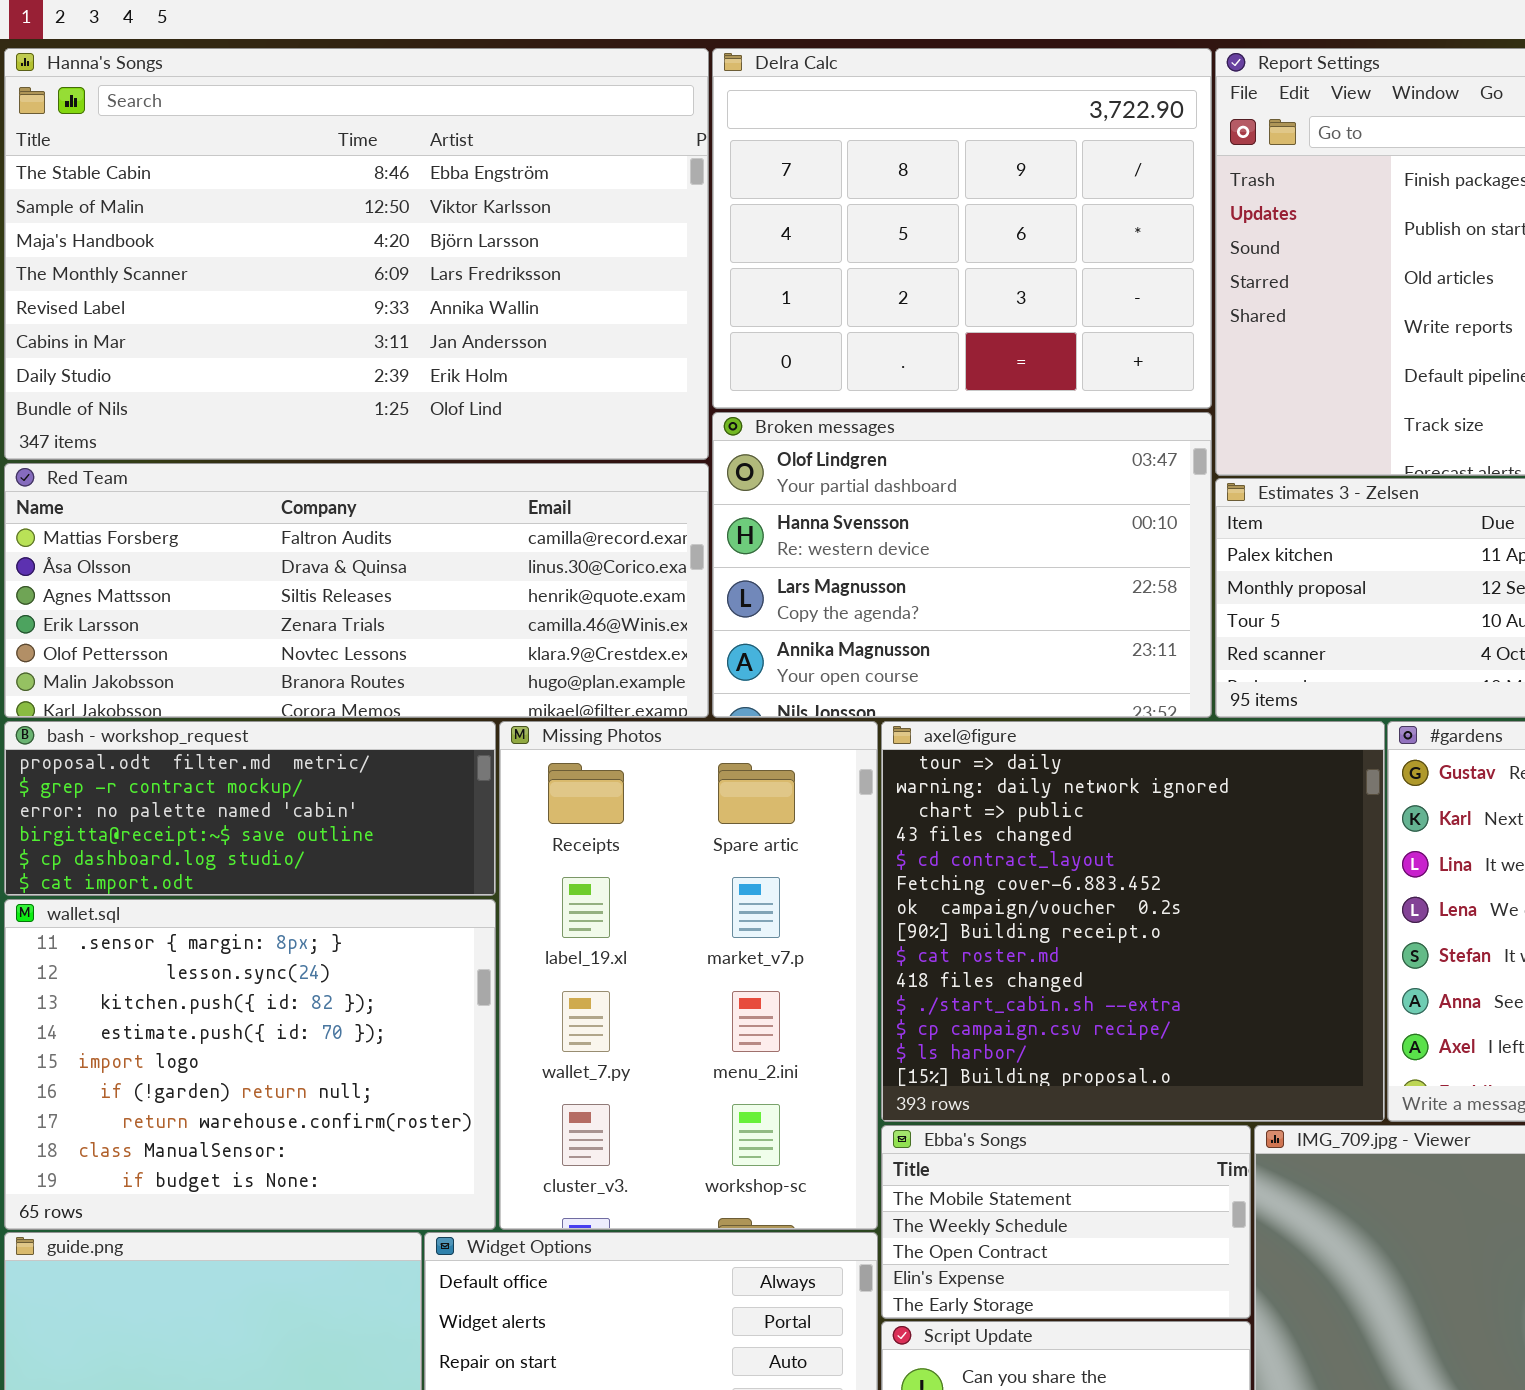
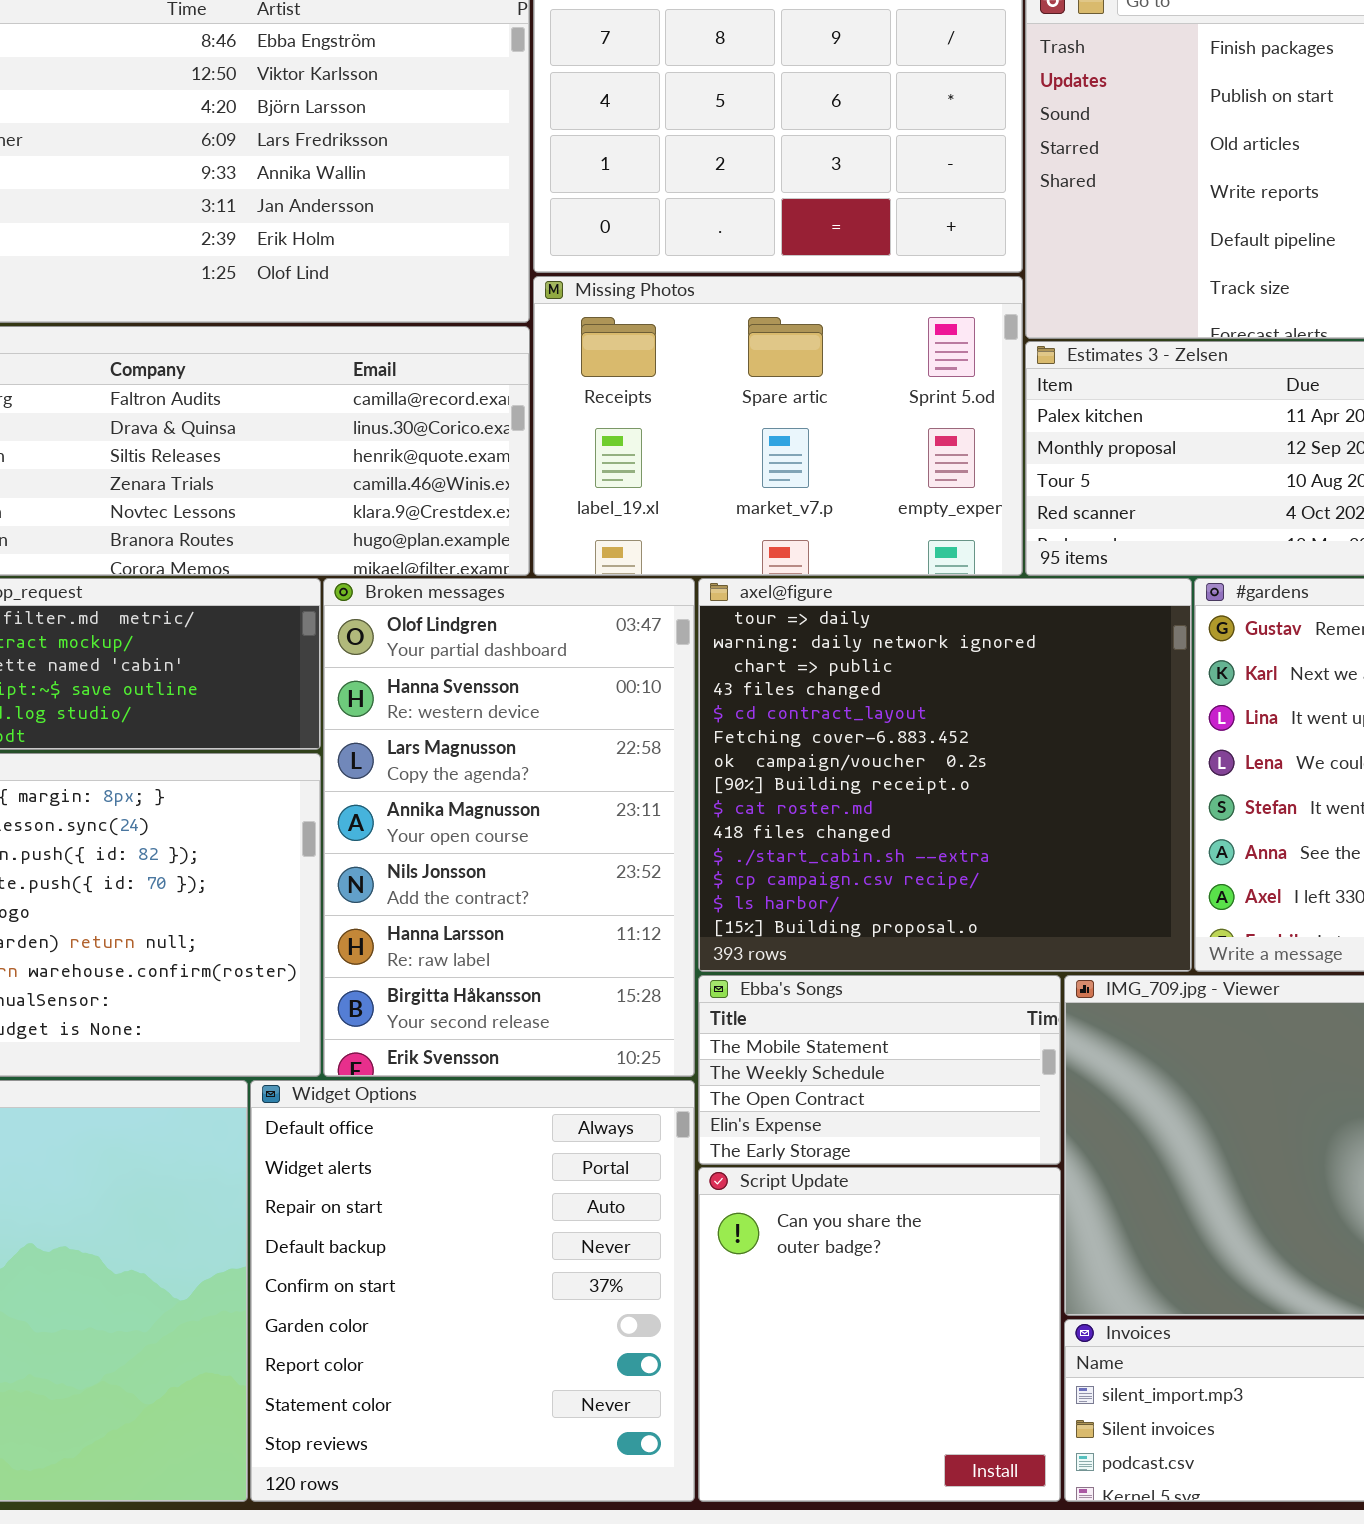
Broken messages: [712,412,1212,718] -> [323,578,695,1077], moved, resized
Missing Photos: [499,721,878,1230] -> [533,276,1023,576], moved, resized

